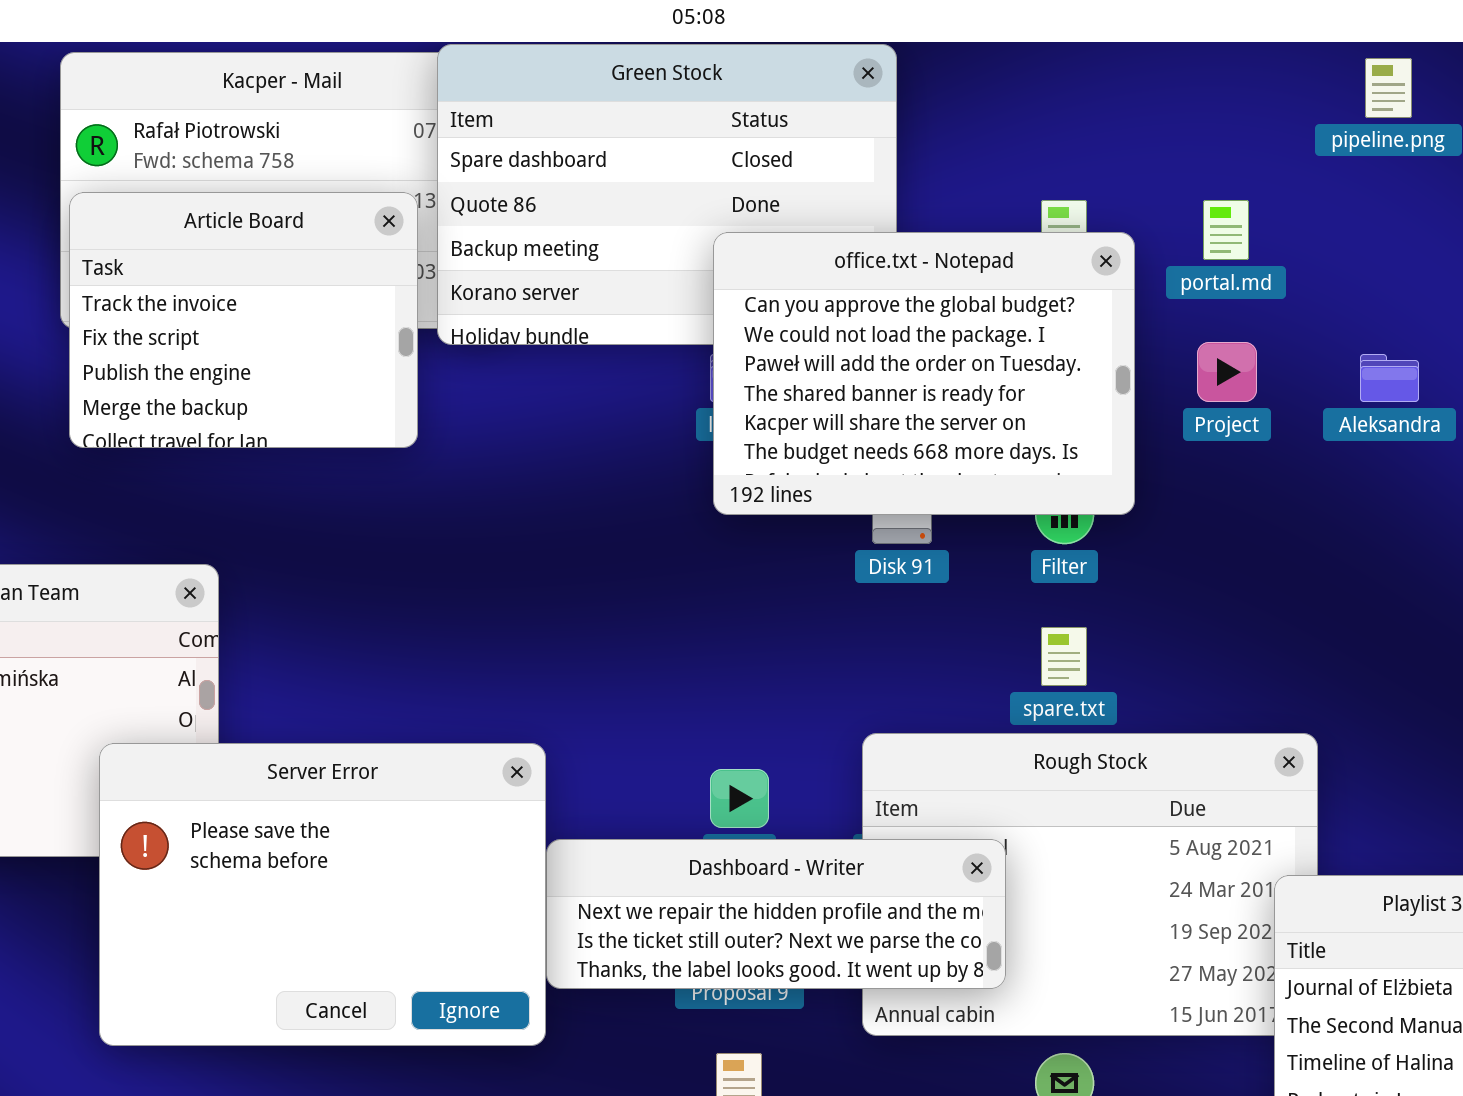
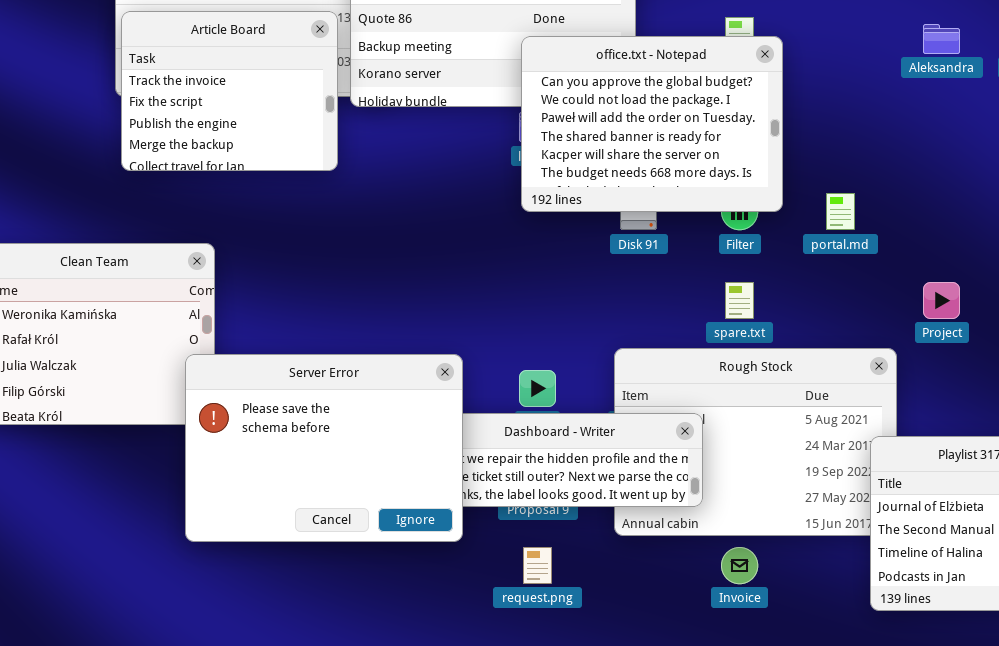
portal.md: [1203,200,1249,260] -> [826,193,855,230], moved
Project: [1197,342,1257,402] -> [923,282,960,319], moved
Aleksandra: [1360,354,1419,402] -> [923,24,960,54], moved
Server Error: [99,743,546,1046] -> [185,354,463,542], moved

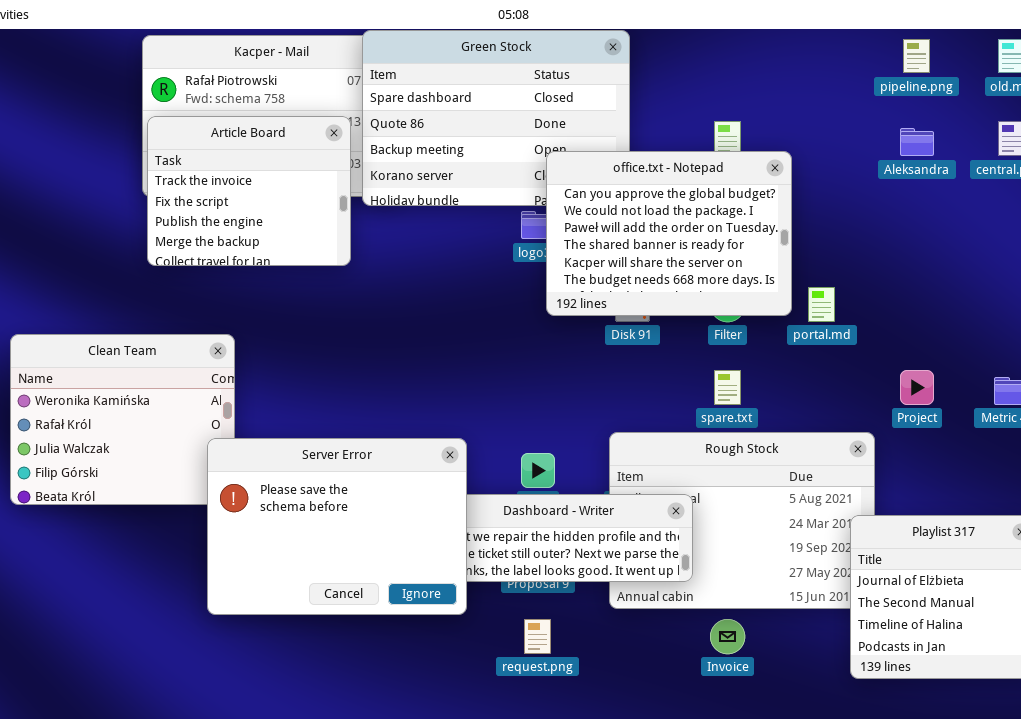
office.txt - Notepad: [521,36,783,212] -> [546,151,792,316], moved

